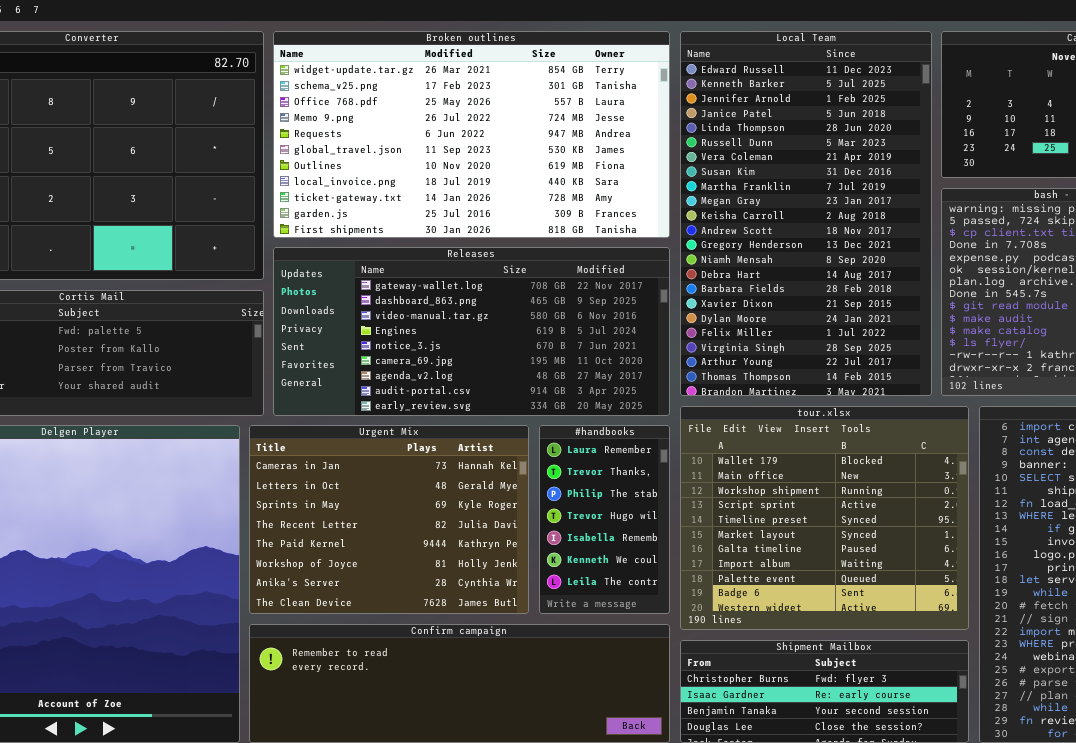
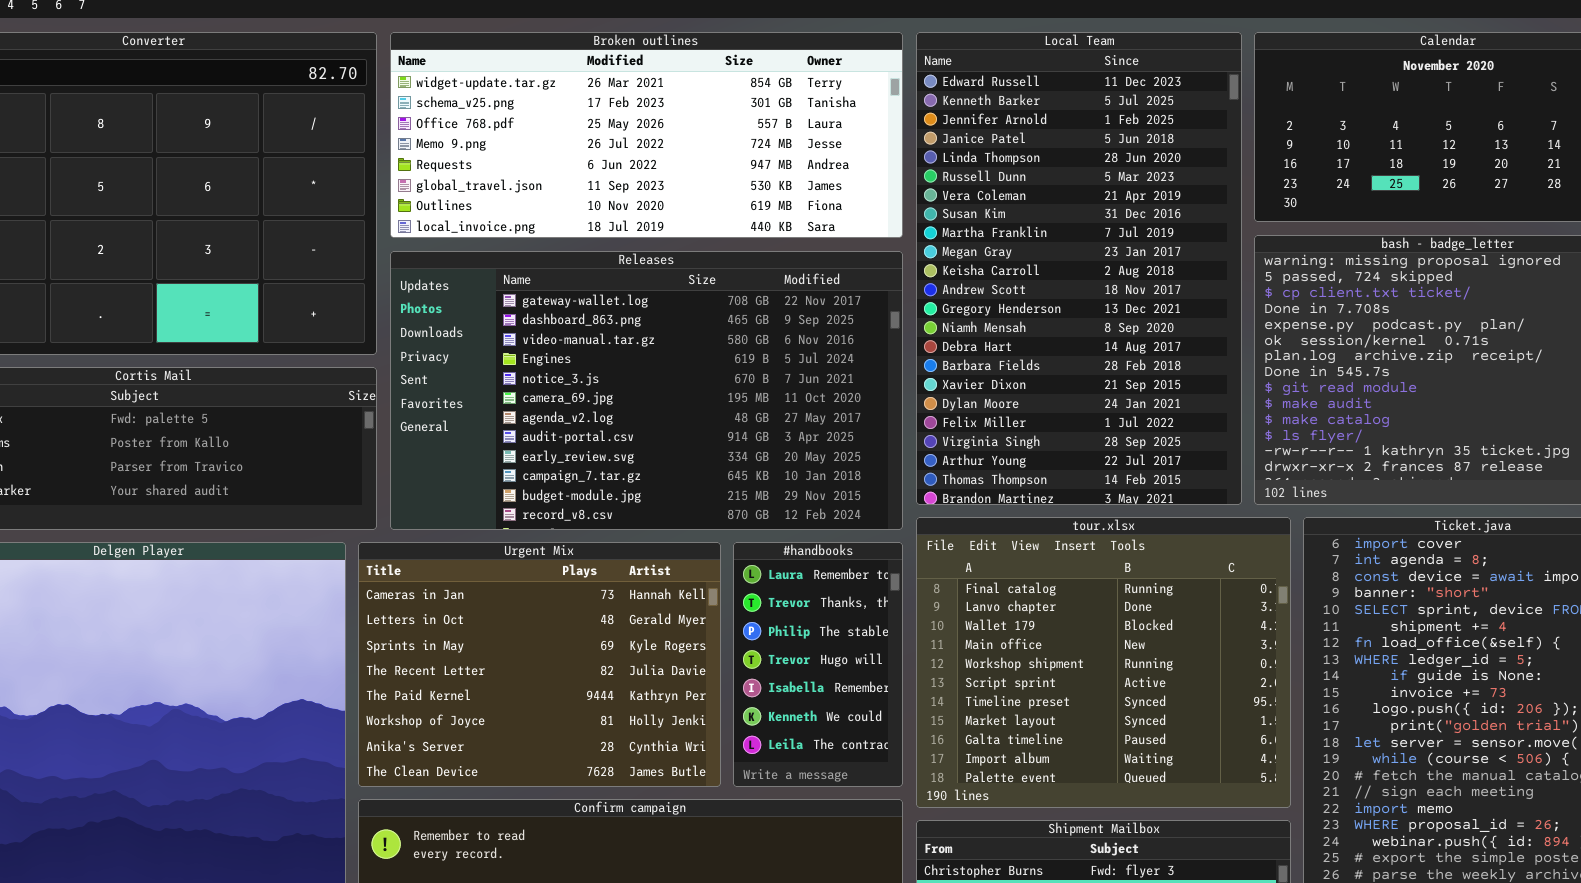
Broken outlines: [273,31,670,238] -> [390,32,903,238], resized
Releases: [273,247,670,416] -> [390,251,903,530], resized
tour.xlsx: [680,406,969,630] -> [916,517,1291,808], scrolled up 2 rows

